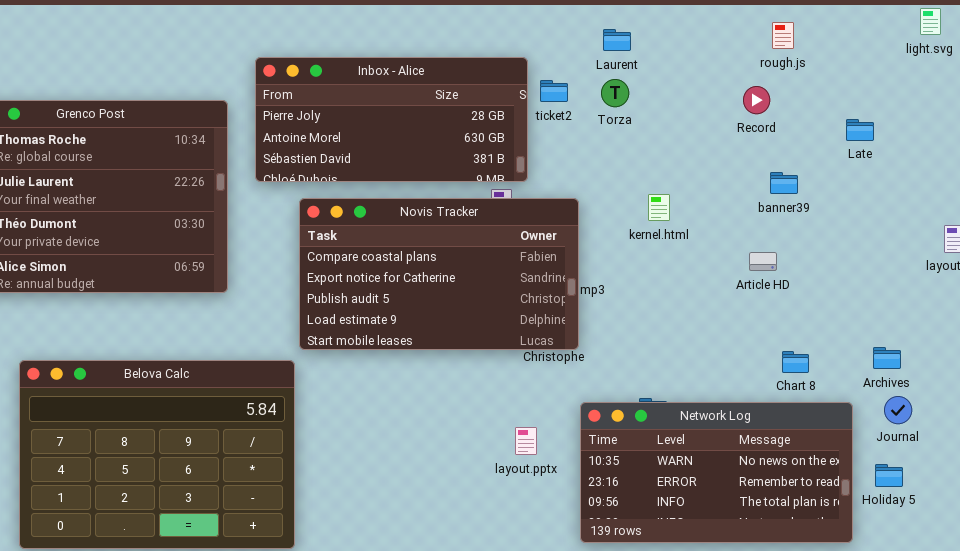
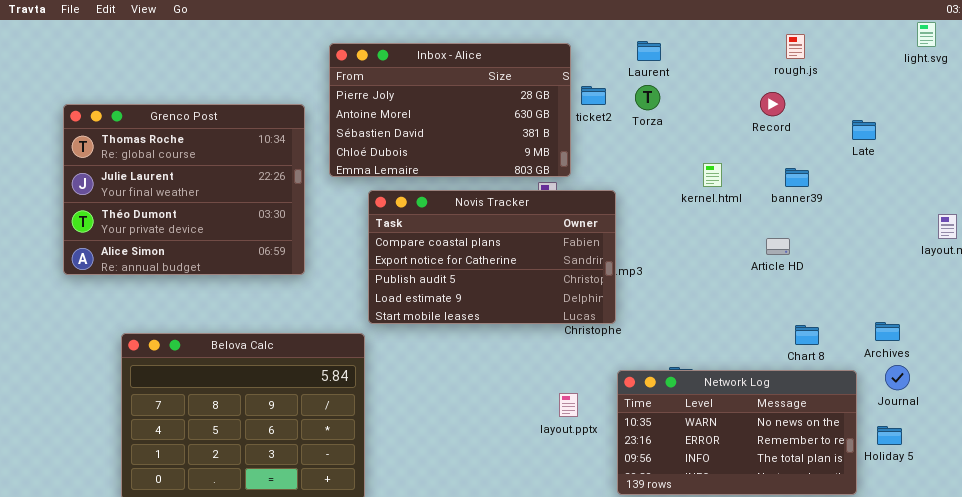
Inbox - Alice: [255,57,528,182] -> [329,43,571,177], resized
kernel.html: [648,194,670,221] -> [703,163,722,187], moved

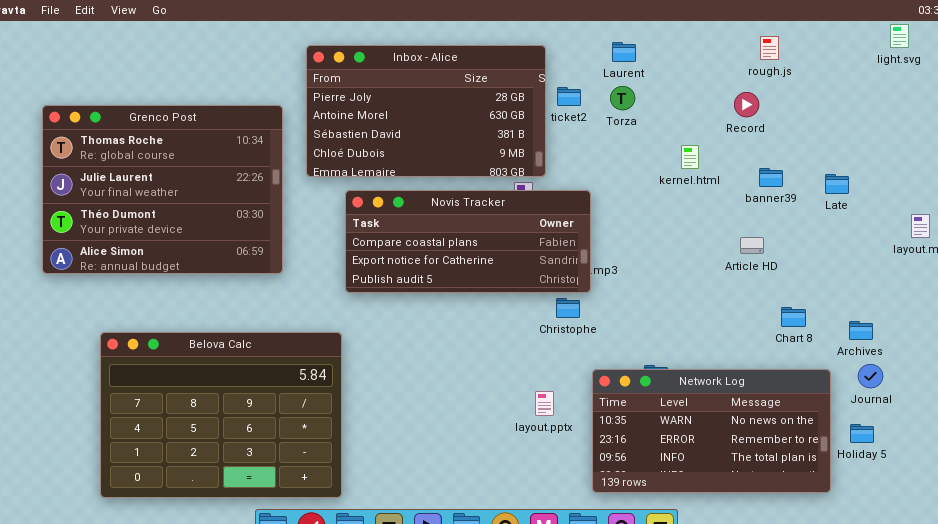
Late: [852,120,876,140] -> [825,174,849,194], moved
kernel.html: [703,163,722,187] -> [681,145,699,169], moved
Novis Tracker: [368,190,616,324] -> [345,190,591,293], resized
Chart 8: [795,325,819,345] -> [781,307,806,327], moved

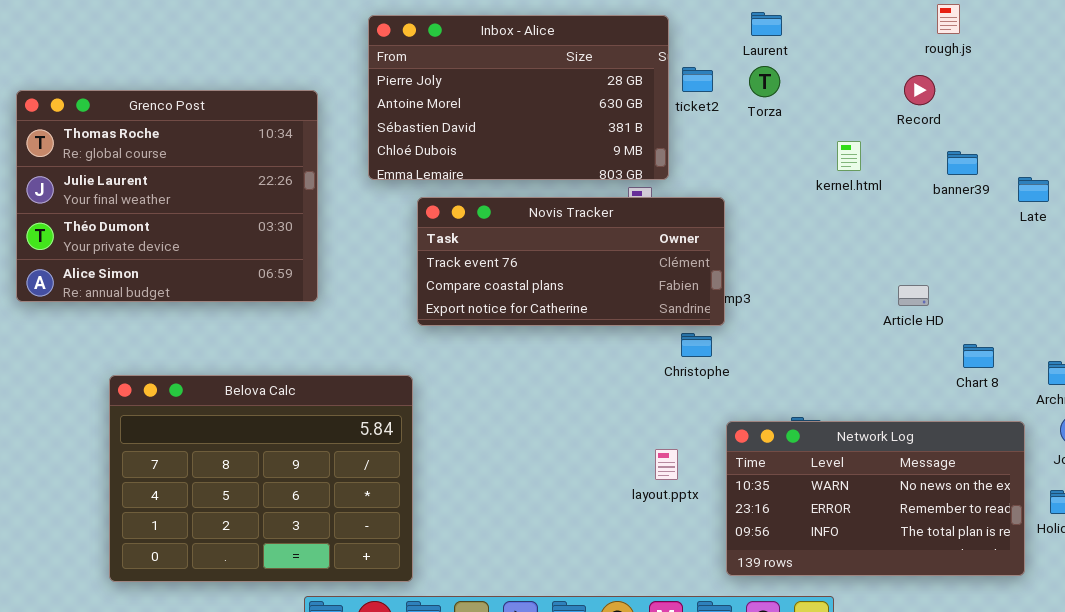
Grenco Post: [42,105,283,274] -> [16,90,318,302], moved
banner39: [759,168,783,187] -> [947,151,978,175], moved
Novis Tracker: [345,190,591,293] -> [417,197,725,326], scrolled up 1 row
Article HD: [740,237,764,254] -> [898,285,929,306], moved

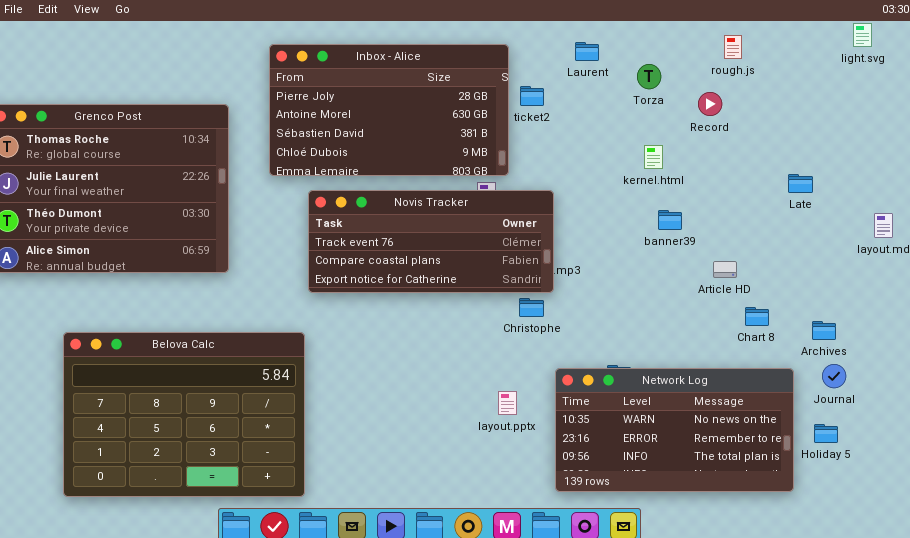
Torza: [749,66,780,97] -> [637,64,661,89], moved
banner39: [947,151,978,175] -> [658,210,682,230], moved
Article HD: [898,285,929,306] -> [713,261,737,278], moved

